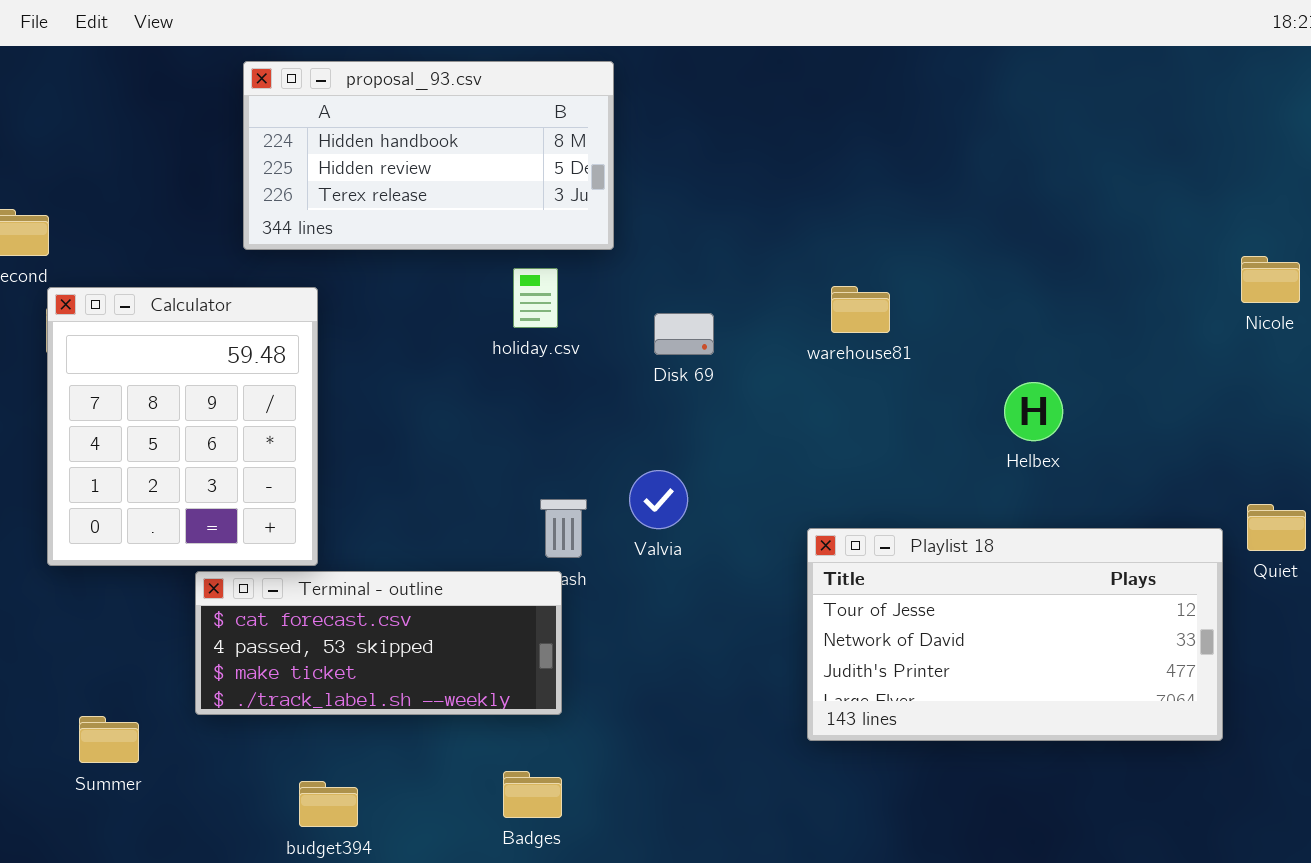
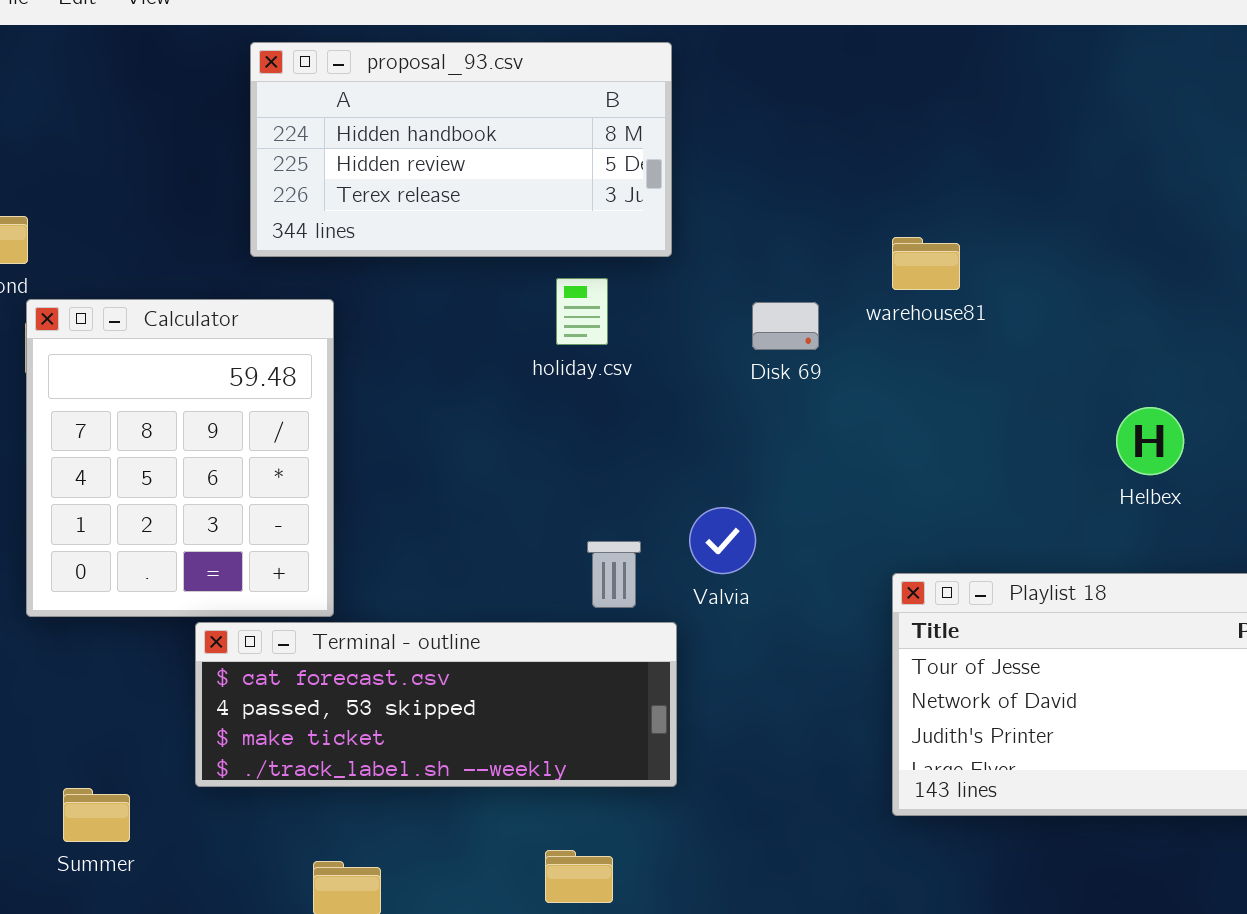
warehouse81: [831,286,890,333] -> [892,237,960,290], moved
Disk 69: [654,313,714,355] -> [752,302,819,350], moved
Terminal - outline: [195,571,562,715] -> [195,622,677,787], resized

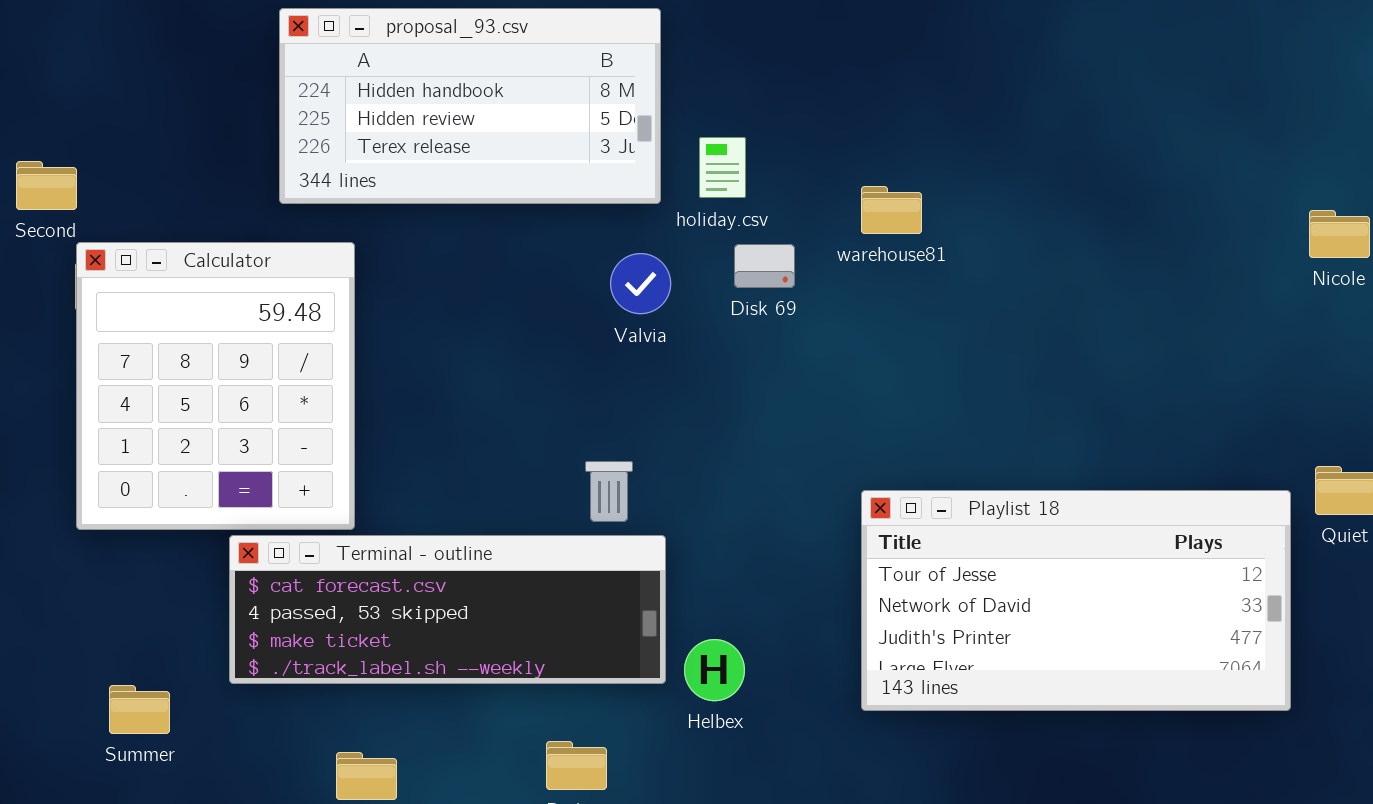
holiday.csv: [556,278,608,345] -> [699,137,746,198], moved
Helbex: [1116,407,1184,475] -> [684,639,745,701], moved
Valvia: [689,507,756,574] -> [610,253,671,314], moved

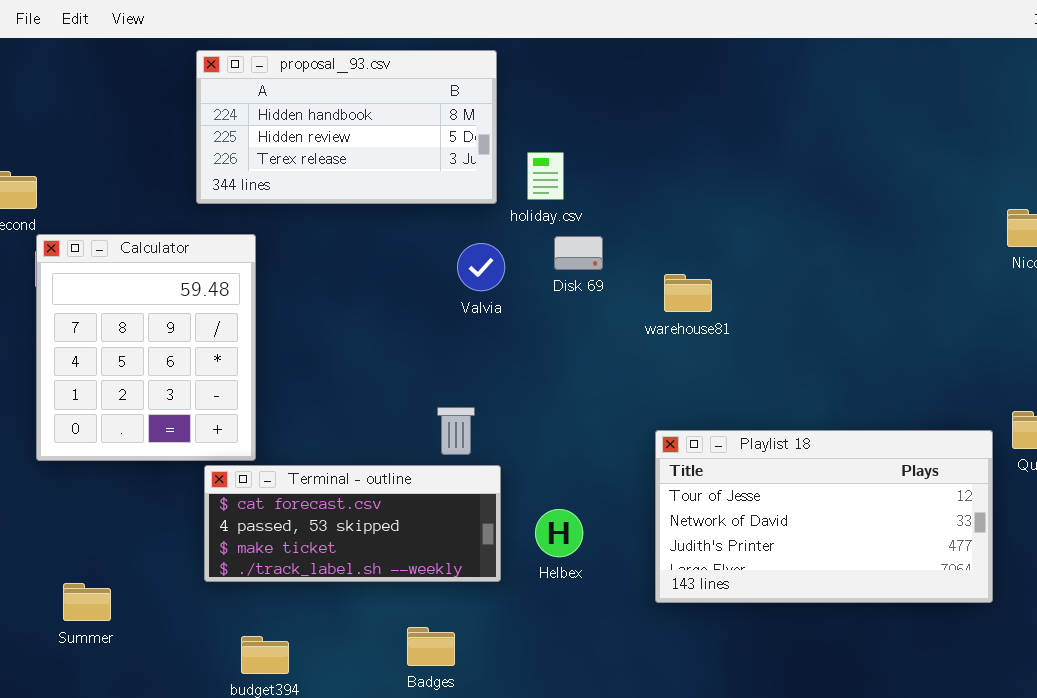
warehouse81: [861,186,922,234] -> [664,274,712,312], moved
Terminal - outline: [229,535,666,684] -> [204,465,501,582], resized
Helbex: [684,639,745,701] -> [535,509,583,557], moved

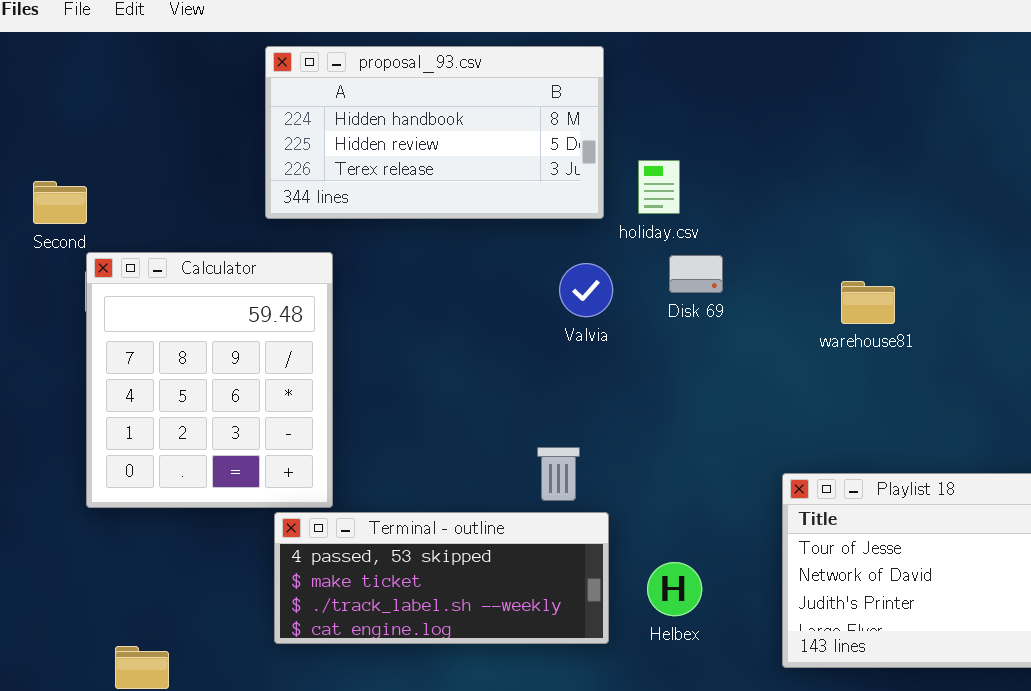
warehouse81: [664,274,712,312] -> [841,281,895,324], moved
Terminal - outline: [204,465,501,582] -> [274,512,609,644], scrolled down 1 row

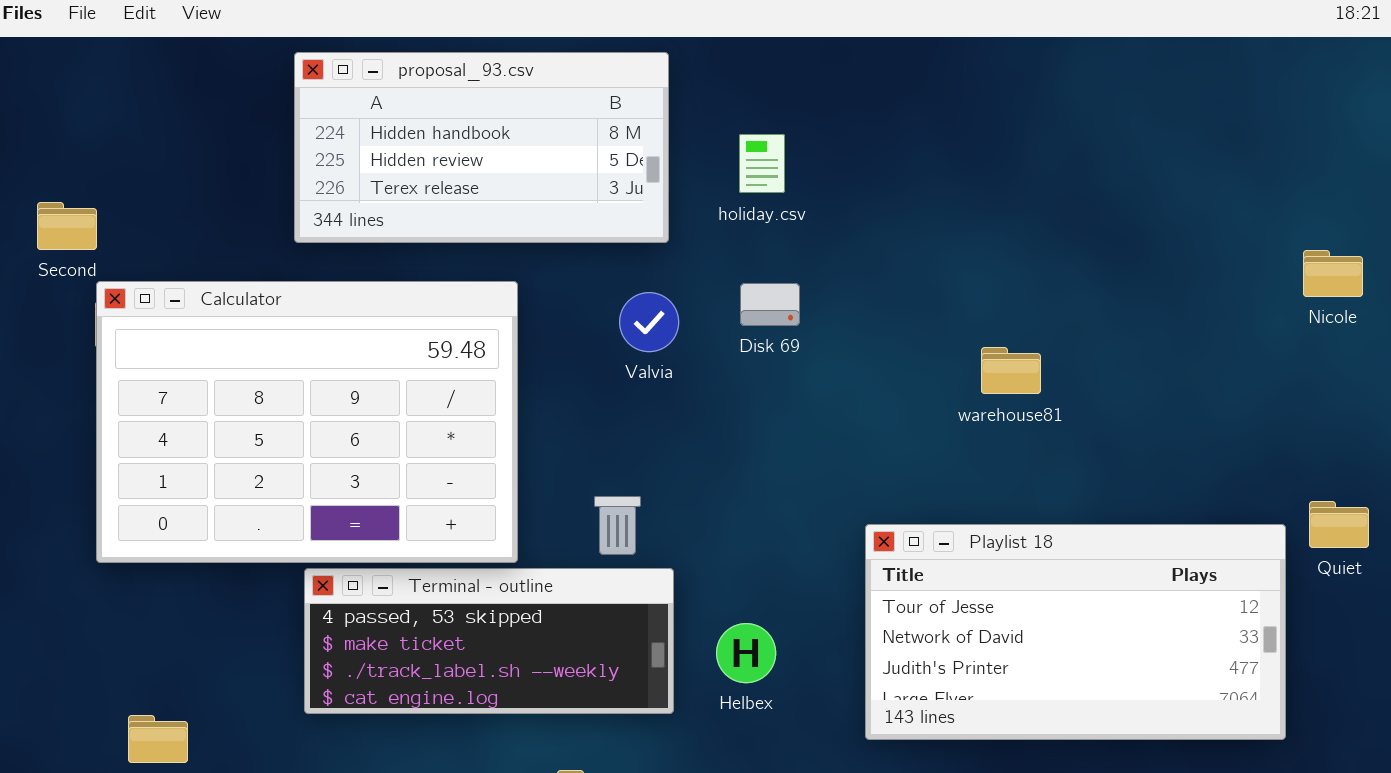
holiday.csv: [638,160,680,214] -> [739,134,785,193], moved
Calculator: [86,252,333,508] -> [96,281,518,563], resized
warehouse81: [841,281,895,324] -> [981,347,1041,394], moved

